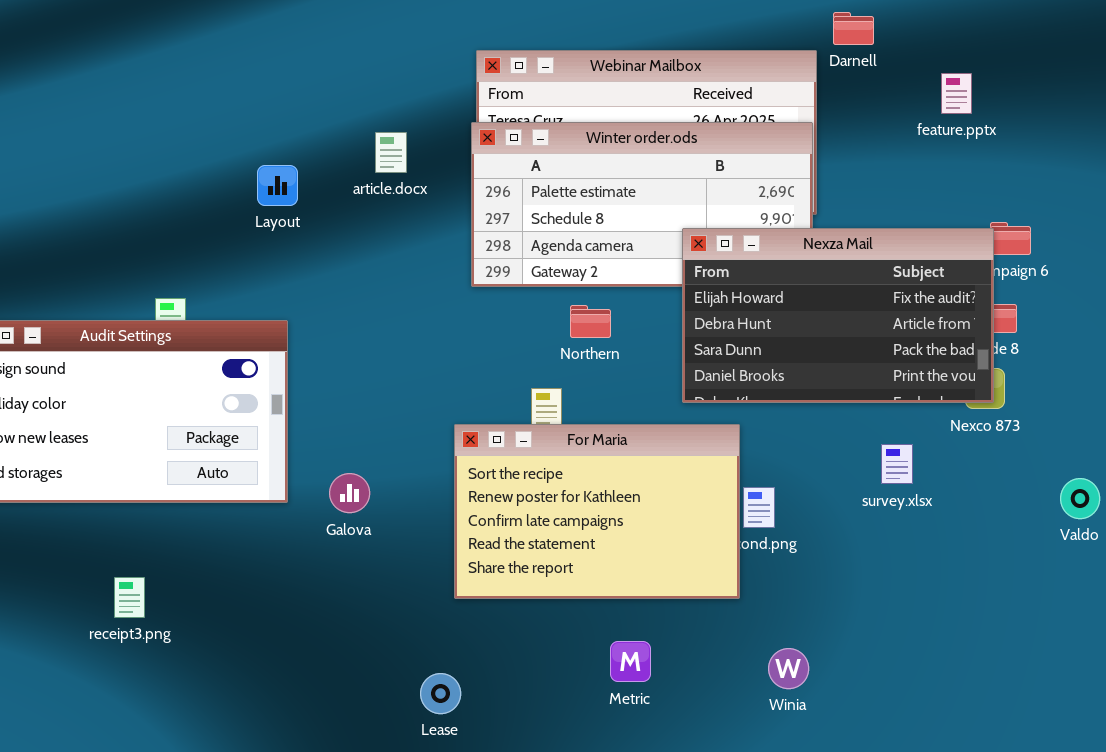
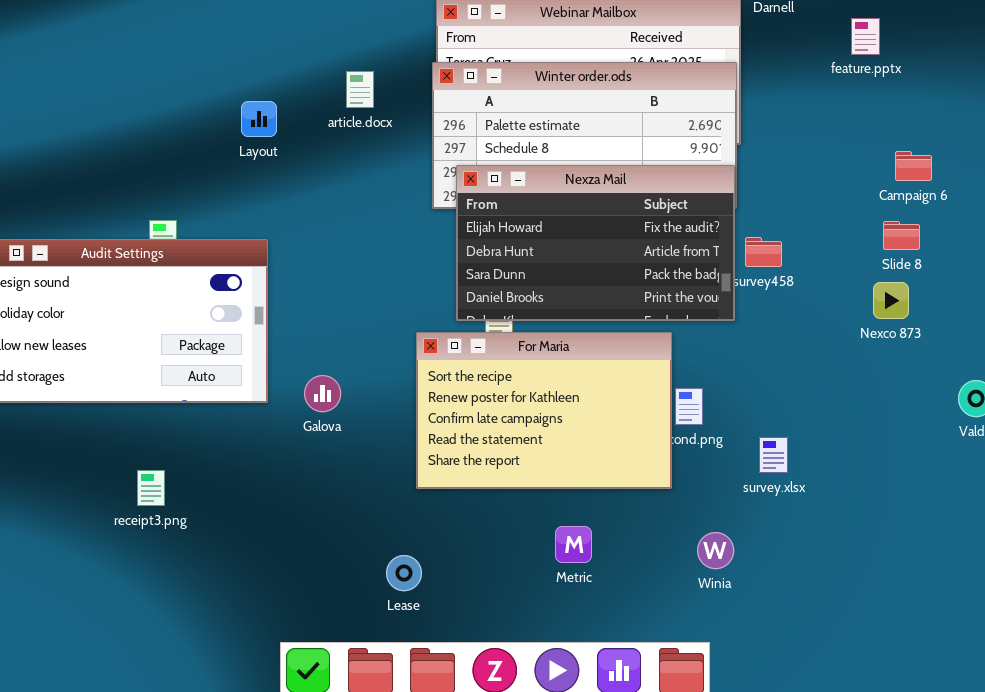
Nexza Mail: [682,228,994,403] -> [456,165,735,321], moved
survey.xlsx: [881,444,913,484] -> [759,437,788,473], moved
receipt3.png: [114,577,145,618] -> [137,470,165,506], moved

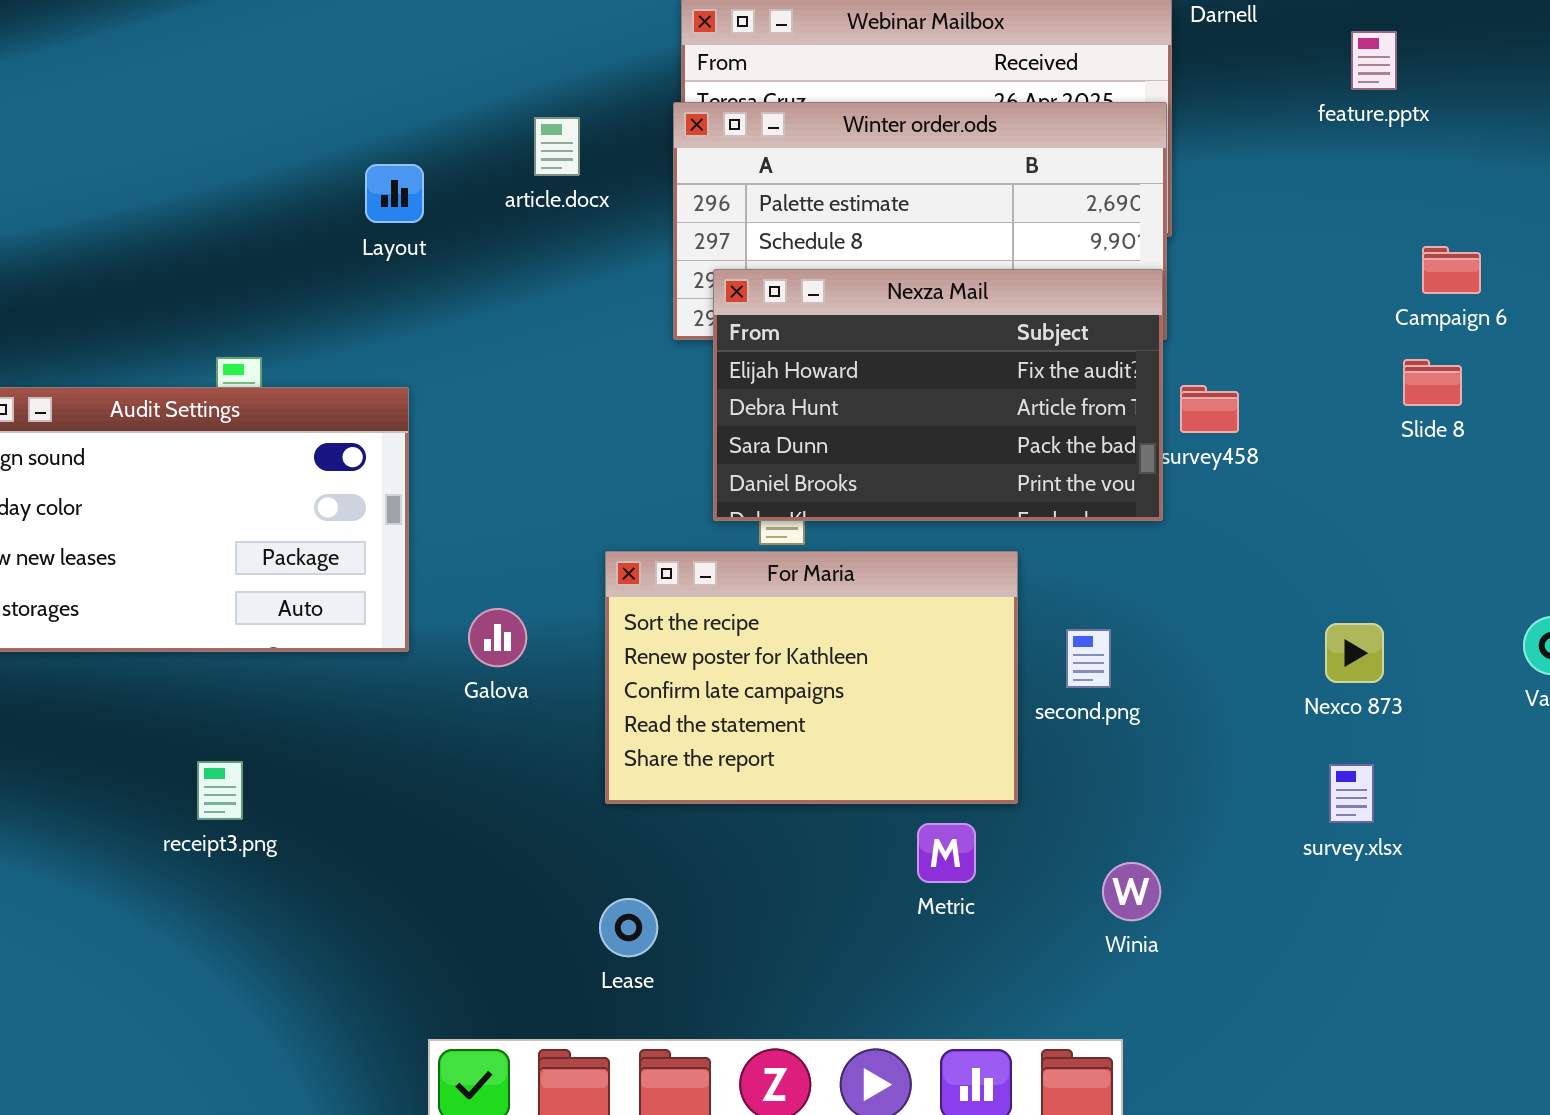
Nexco 873: [873,282,909,319] -> [1325,623,1384,683], moved
For Maria: [416,332,672,489] -> [605,551,1018,804], moved
survey.xlsx: [759,437,788,473] -> [1329,764,1374,823], moved
Metric: [555,526,592,563] -> [917,823,976,883], moved

